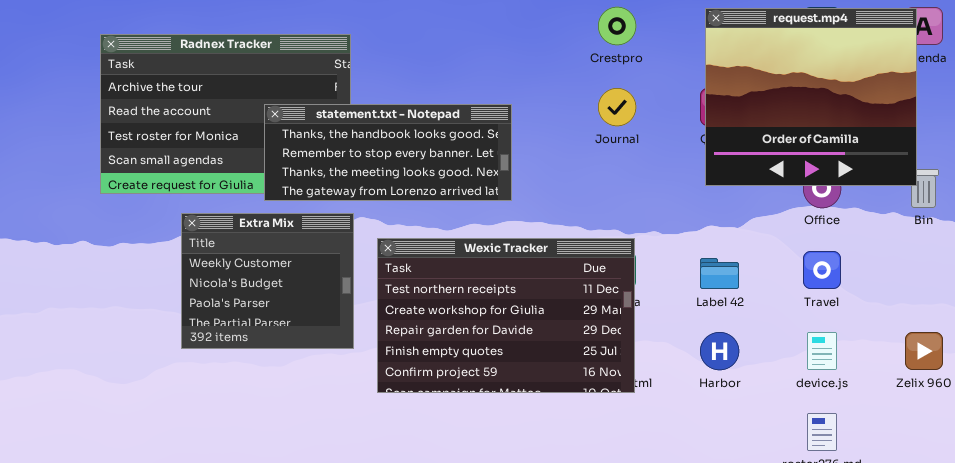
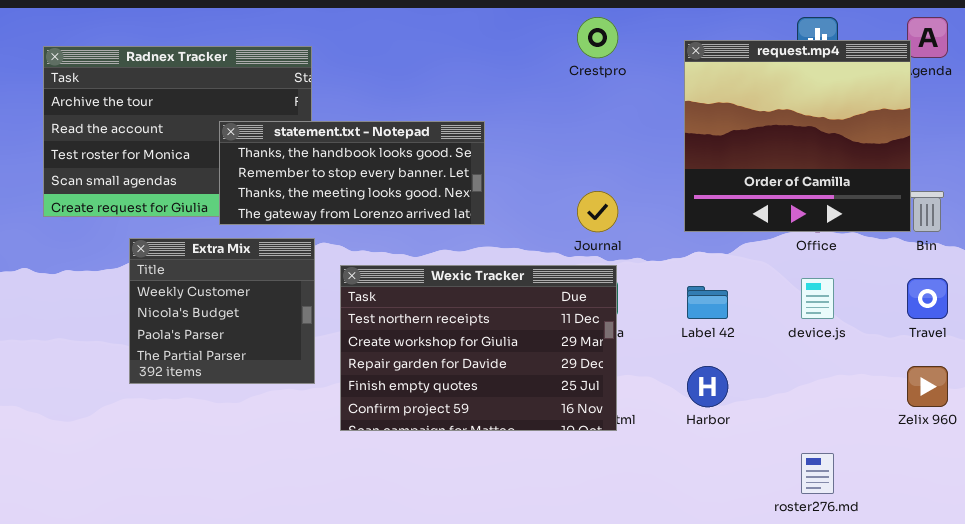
request.mp4: [705,8,917,186] -> [684,40,911,232], moved
Journal: [598,88,636,126] -> [577,191,618,232], moved
Travel: [803,251,841,289] -> [907,278,948,319], moved
device.js: [807,332,837,370] -> [801,278,834,319], moved

